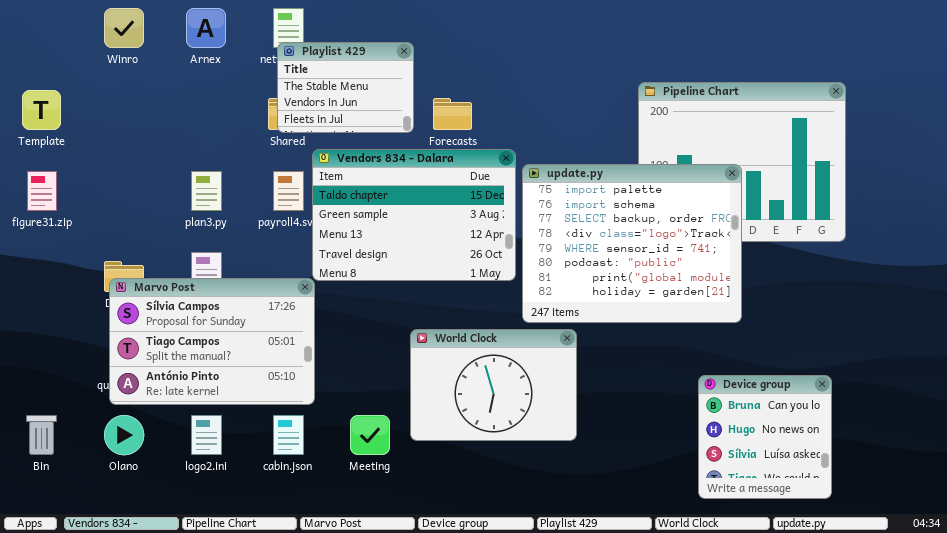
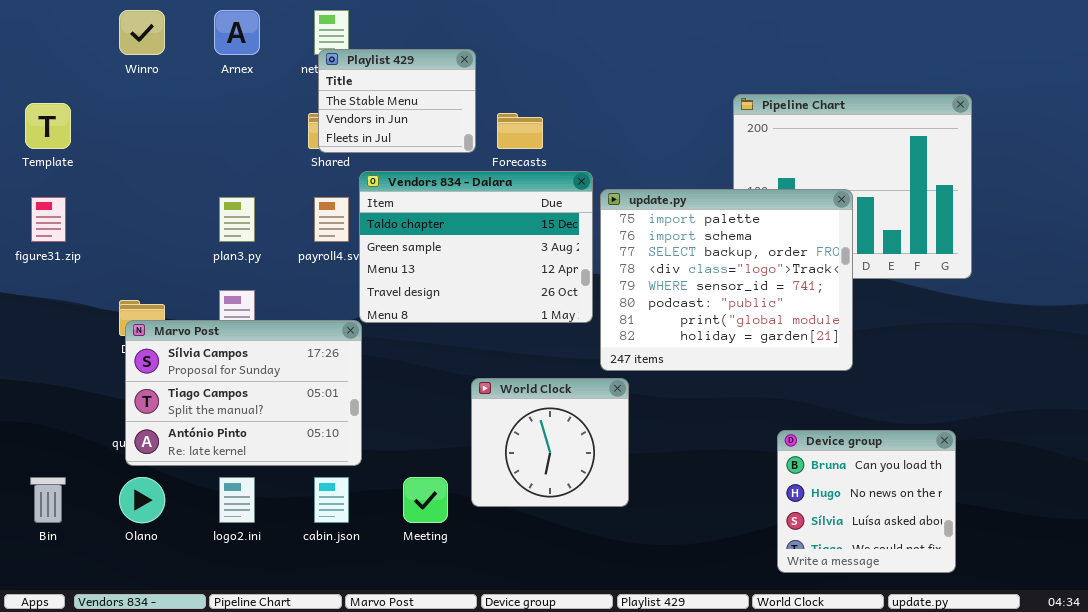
World Clock: [410,329,577,441] -> [471,378,629,507], resized
Device group: [698,375,832,499] -> [777,430,956,573], resized

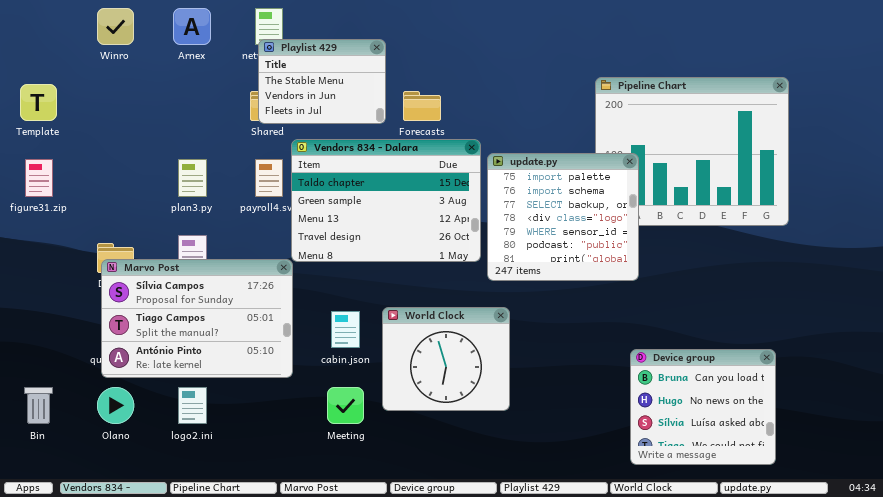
update.py: [600,189,853,371] -> [487,153,639,281], resized
cabin.json: [314,477,349,523] -> [331,311,360,348], moved

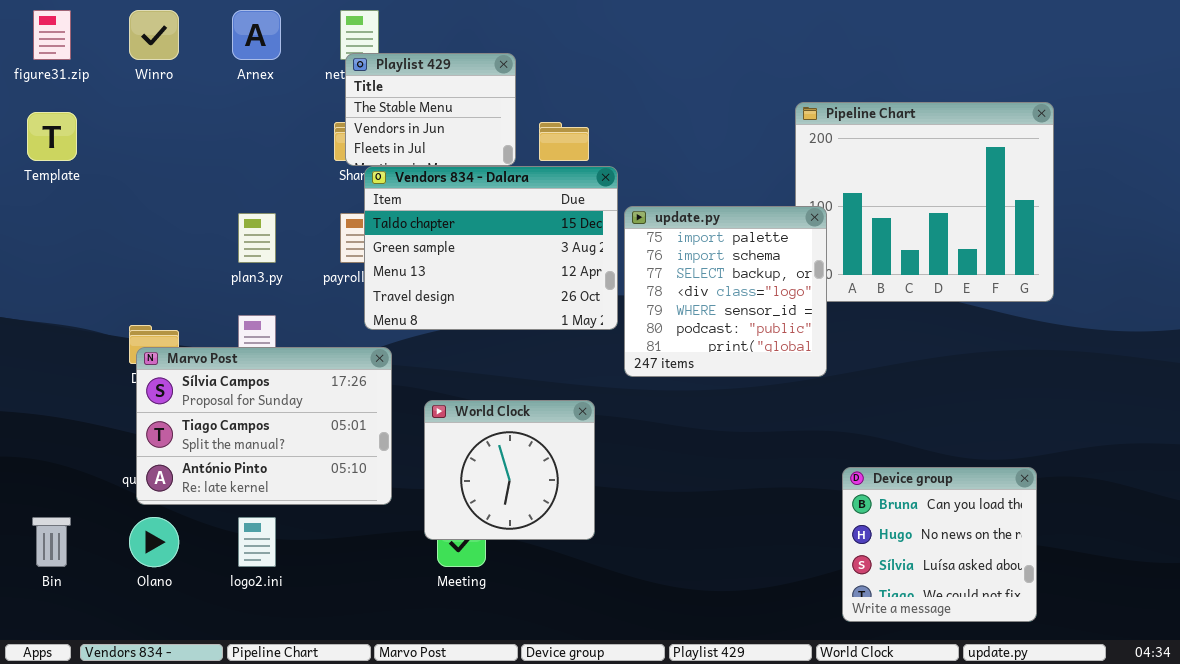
Vendors 834 - Dalara: [291,139,481,262] -> [364,166,618,330], moved
update.py: [487,153,639,281] -> [624,206,827,377], moved
figure31.zip: [25,159,53,197] -> [33,10,71,60], moved
World Clock: [382,307,510,411] -> [424,400,595,540], moved

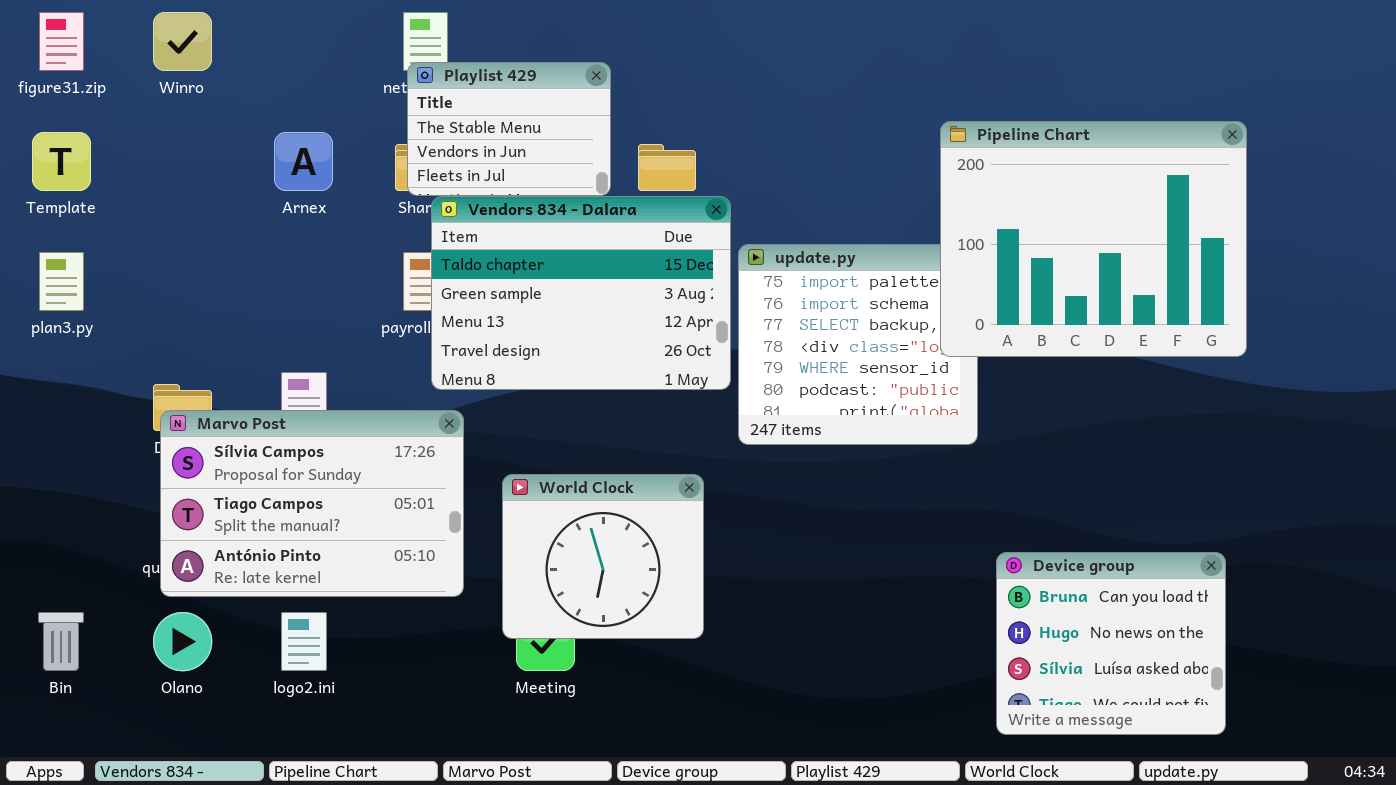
Arnex: [232,10,281,60] -> [274,132,333,191], moved
Pipeline Chart: [795,102,1054,302] -> [940,121,1247,357], raised
plan3.py: [238,213,276,263] -> [39,252,84,311], moved

